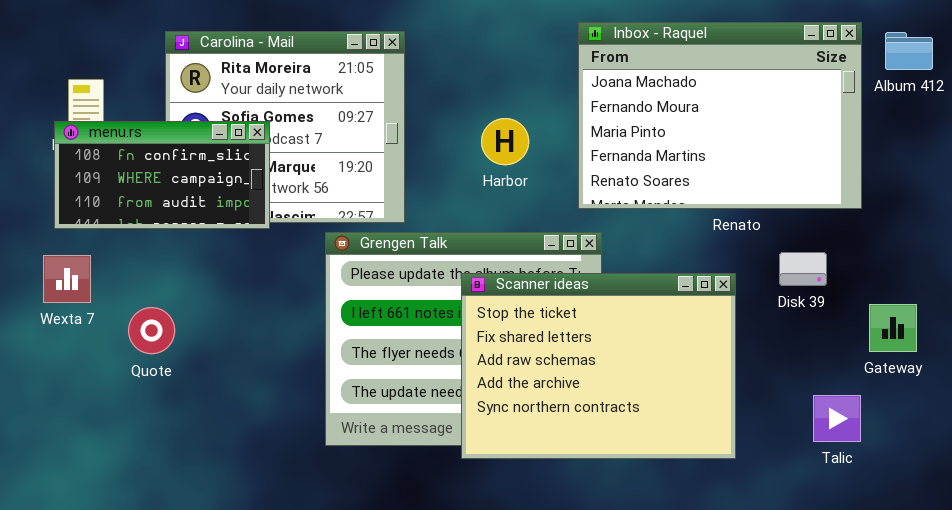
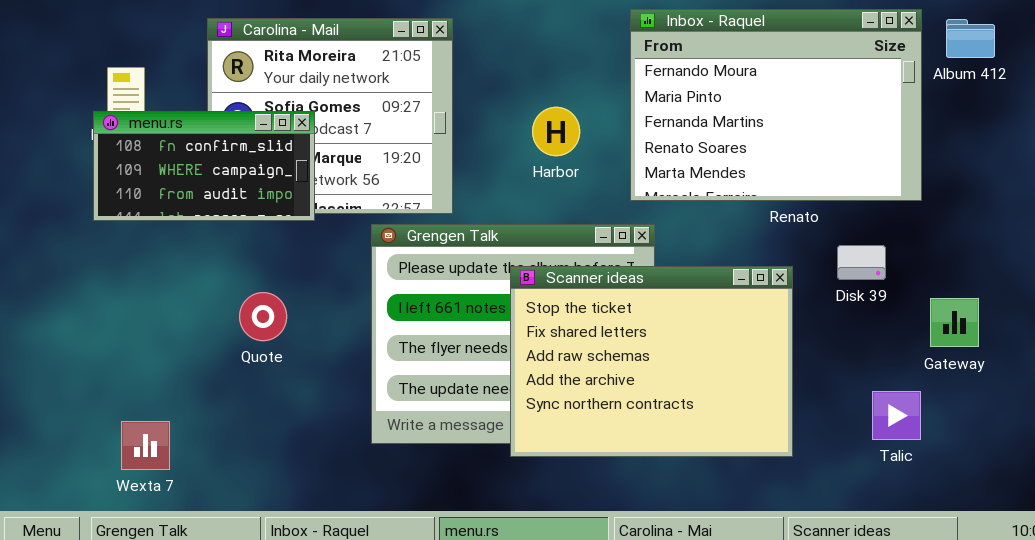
Inbox - Raquel: [578,22,862,209] -> [630,9,922,201], scrolled down 1 row
Wexta 7: [43,255,91,303] -> [121,421,170,470], moved
Quote: [128,307,175,354] -> [239,292,287,341], moved

